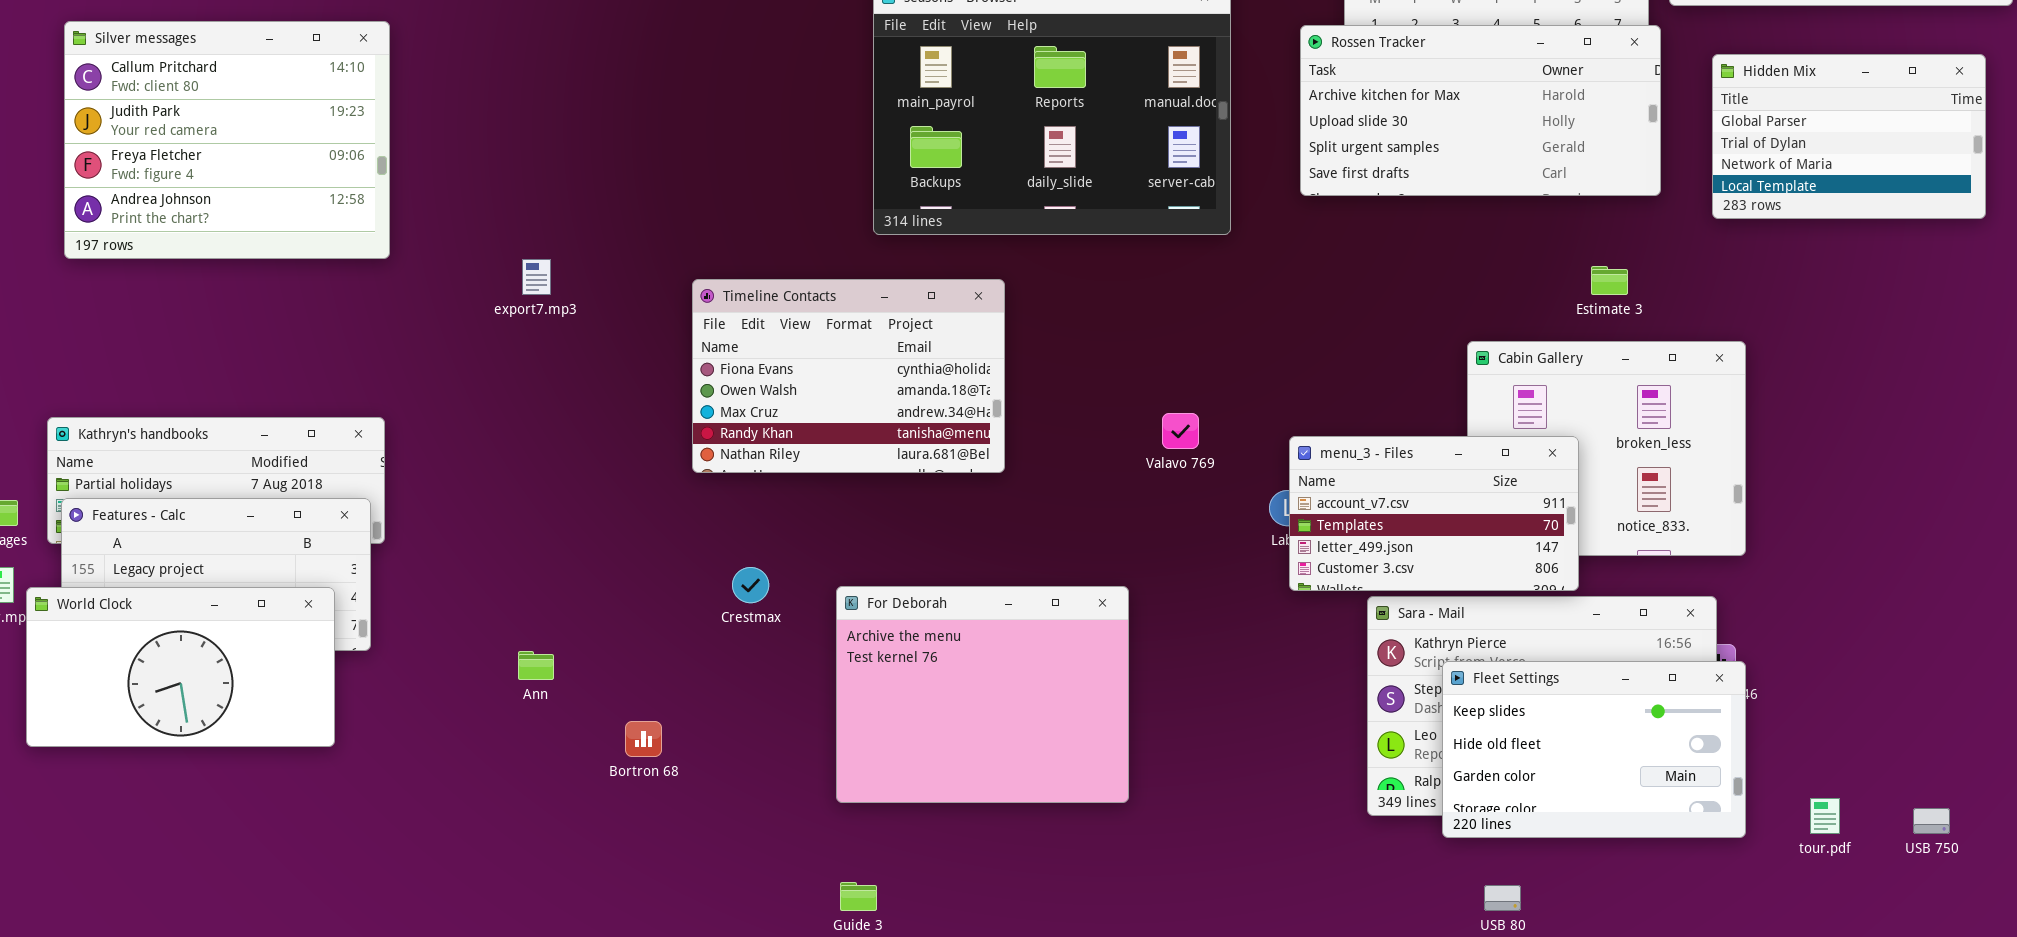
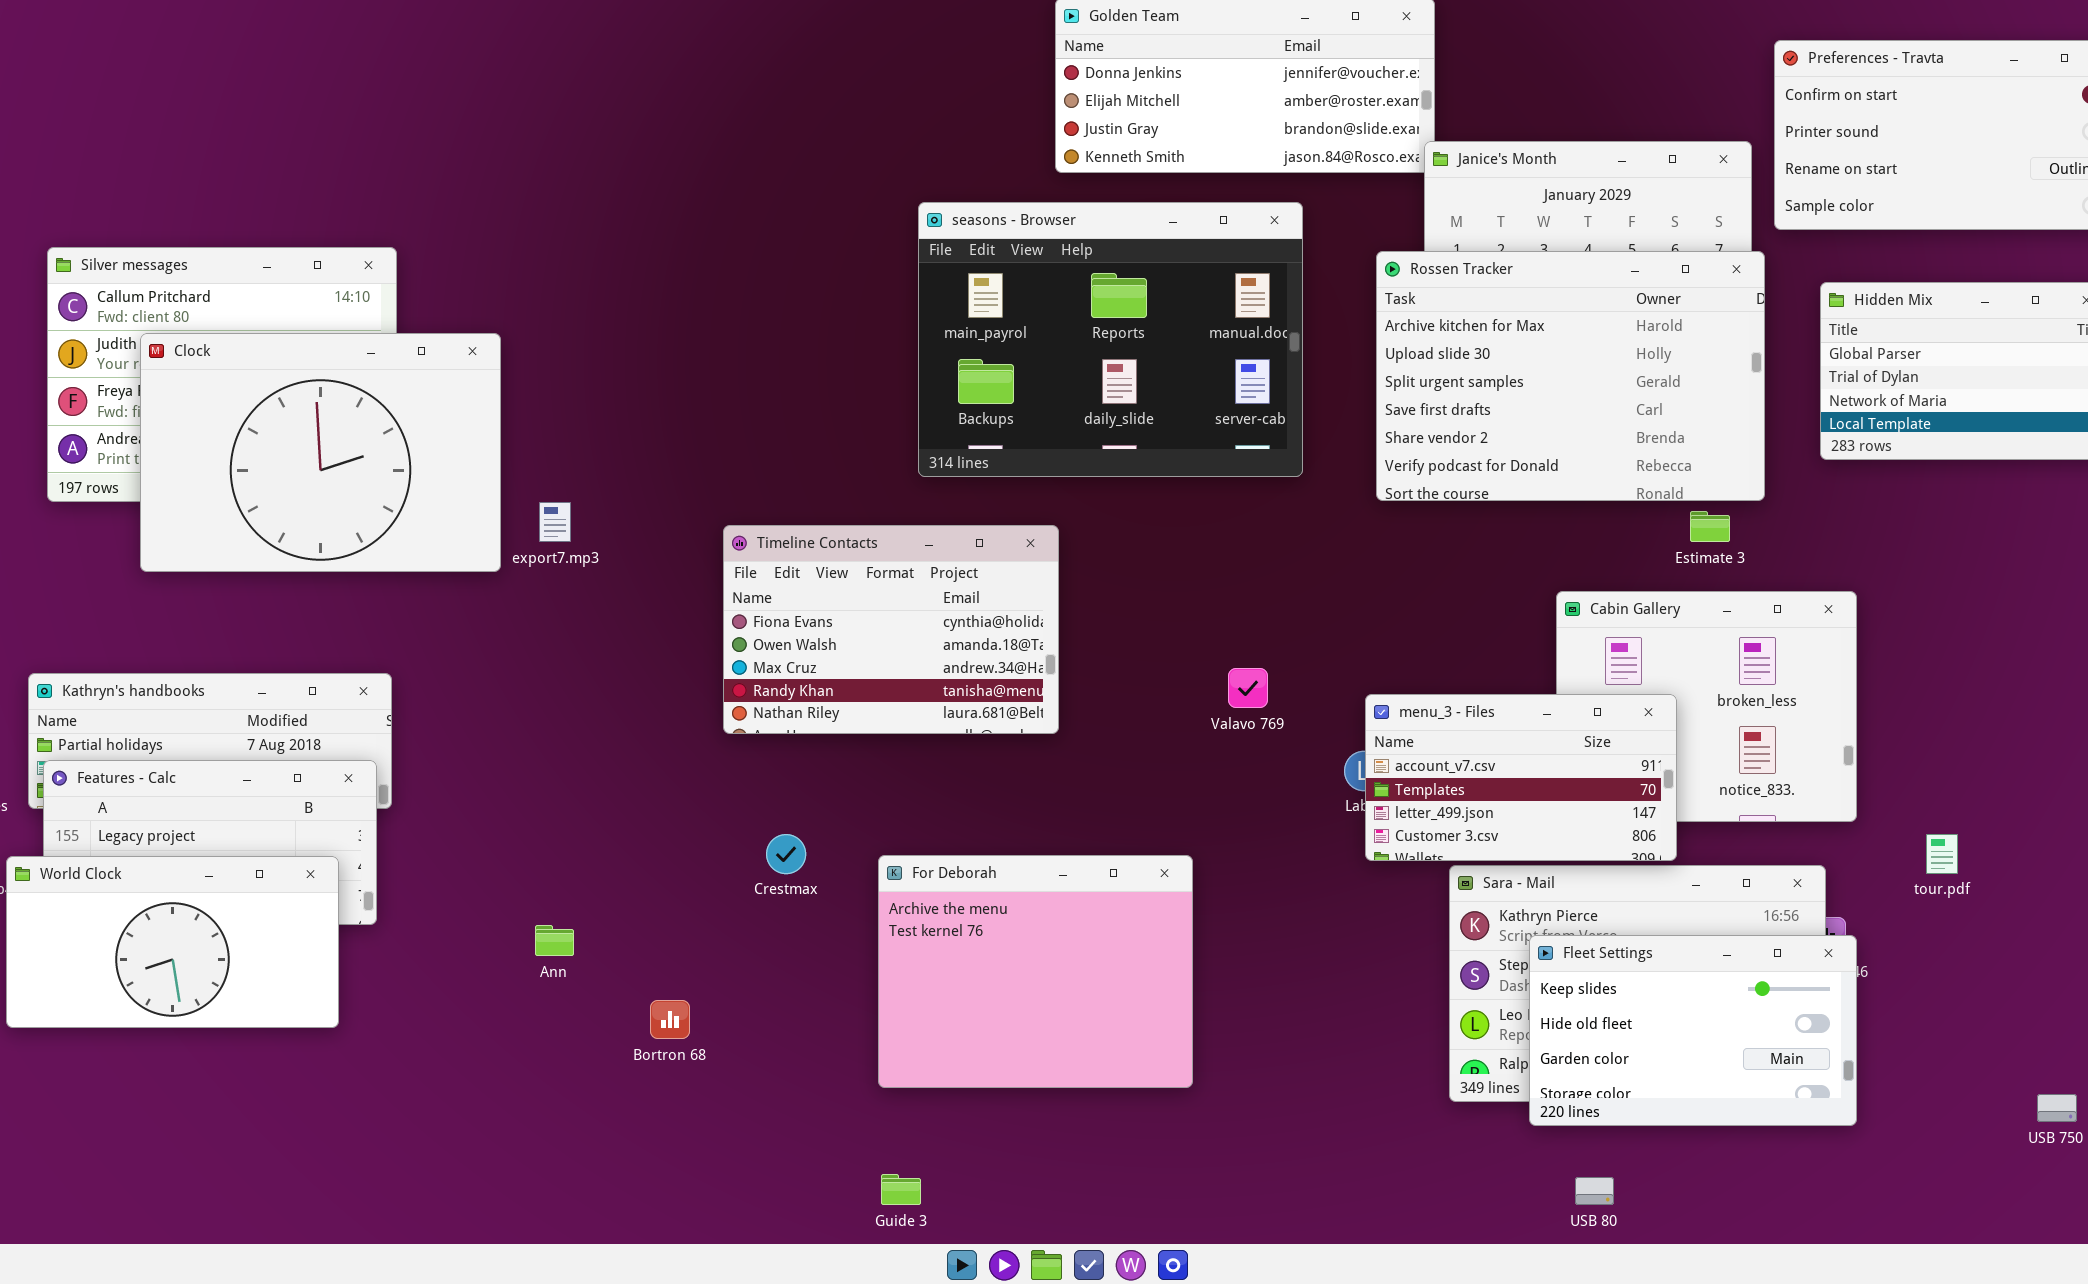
Rossen Tracker: [1300,25,1661,196] -> [1376,251,1765,501], resized
Clock: none -> [140,333,501,572], opened
tour.pdf: [1810,798,1840,834] -> [1926,834,1958,874], moved

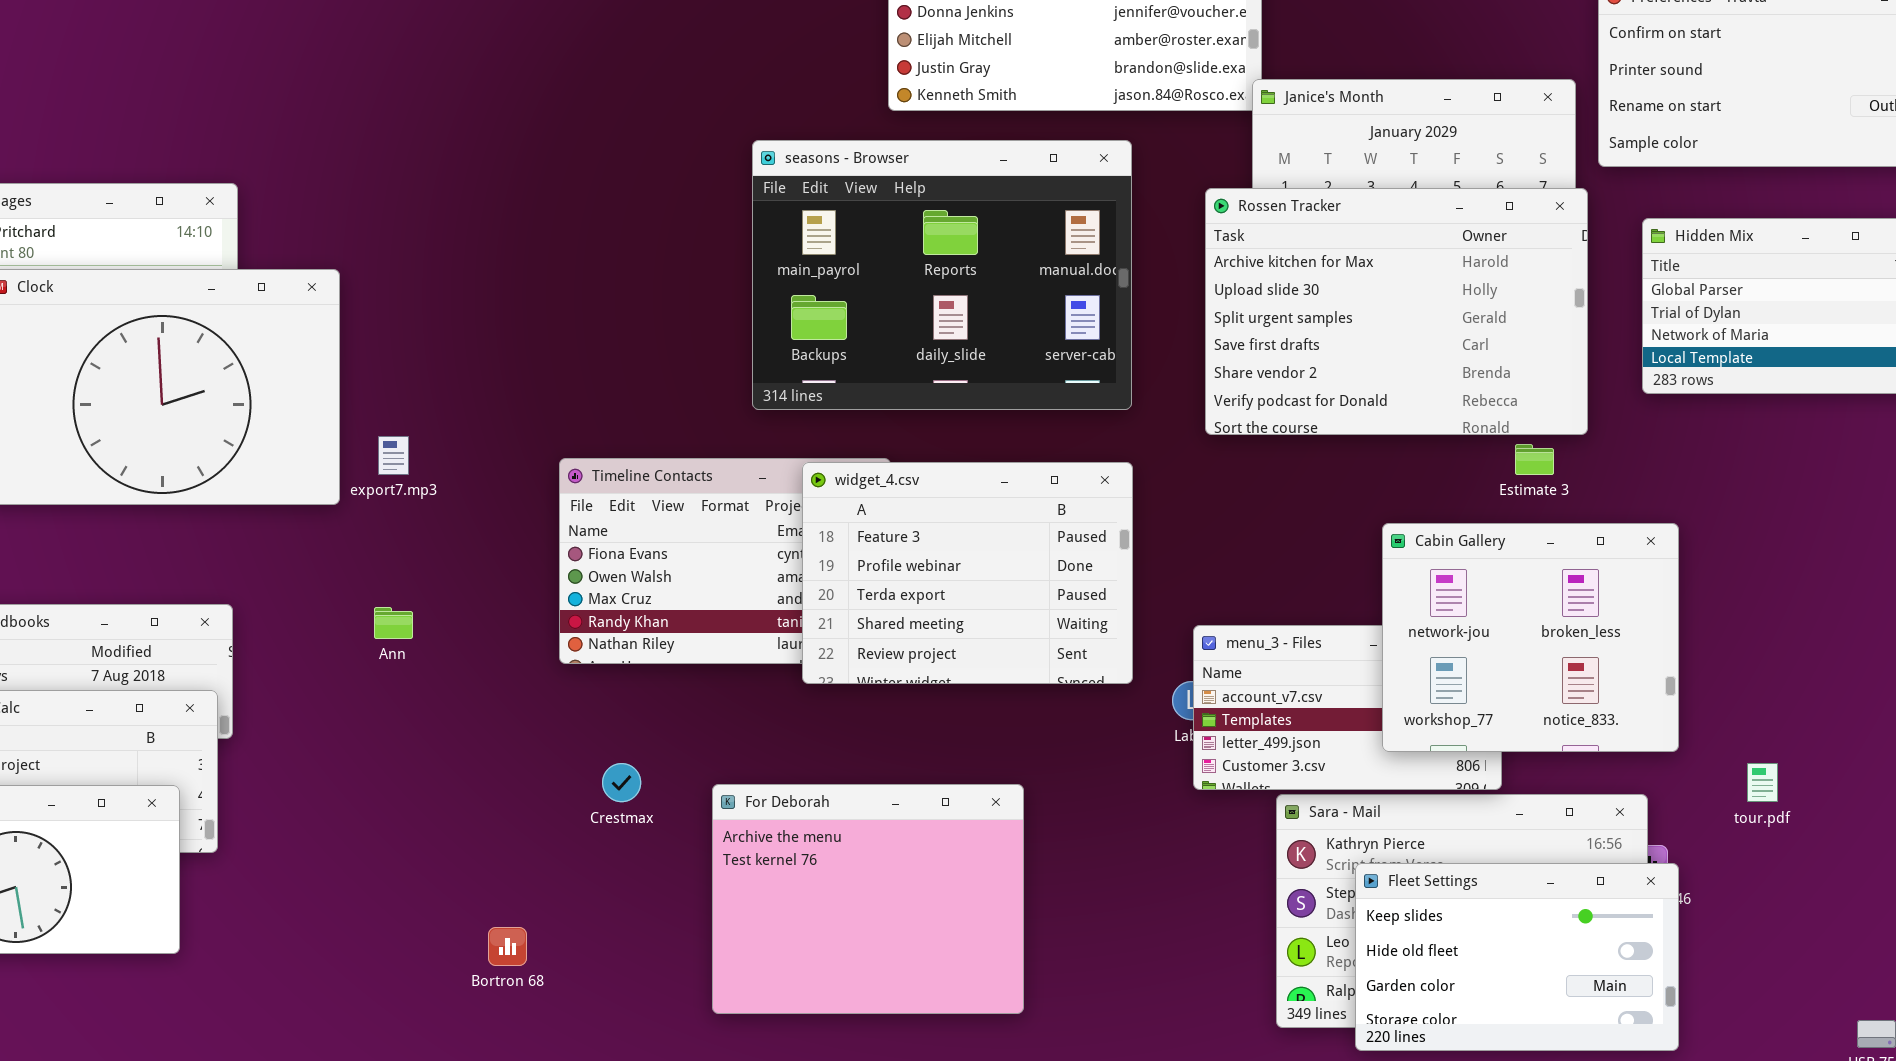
widget_4.csv: none -> [802,462,1133,684], opened
Cabin Gallery: [1556,591,1857,822] -> [1382,523,1679,752], raised
Ann: [535,925,574,956] -> [374,607,413,639], moved

